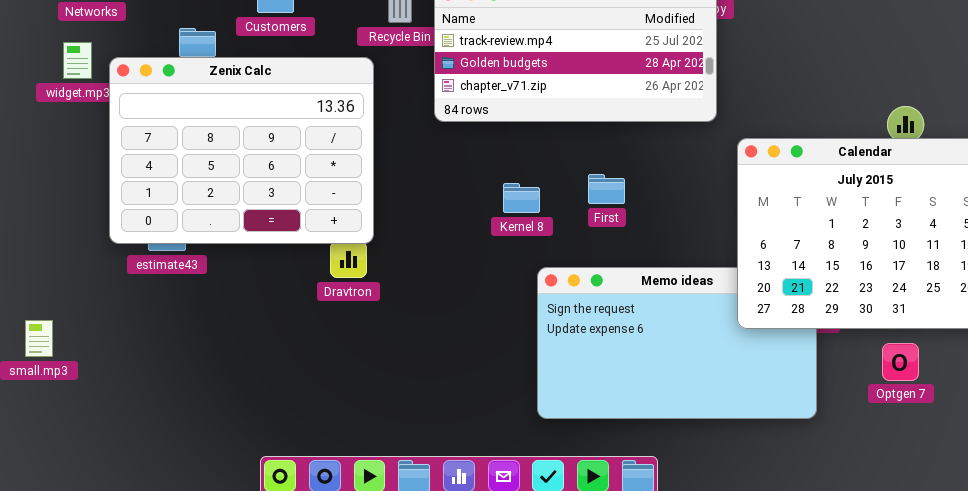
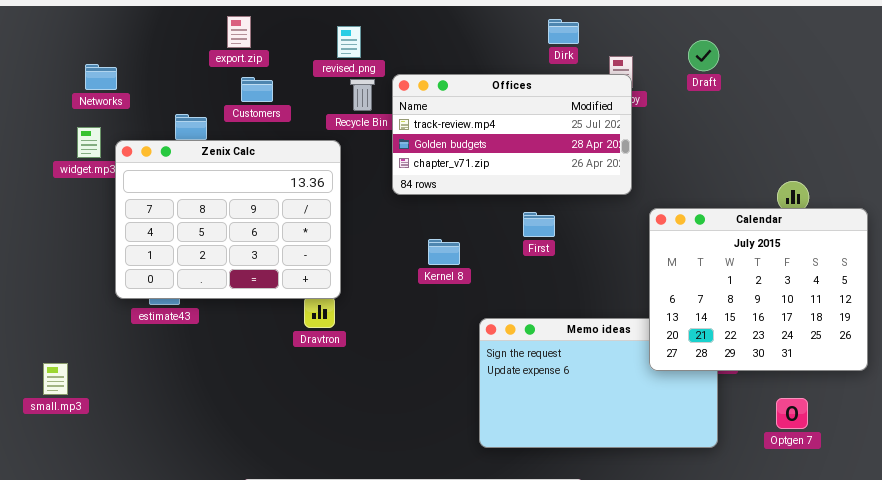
First: [588,174,625,204] -> [523,212,555,237], moved
Kernel 8: [503,183,540,213] -> [428,239,460,265], moved
Optgen 7: [882,343,919,381] -> [776,398,808,429], moved

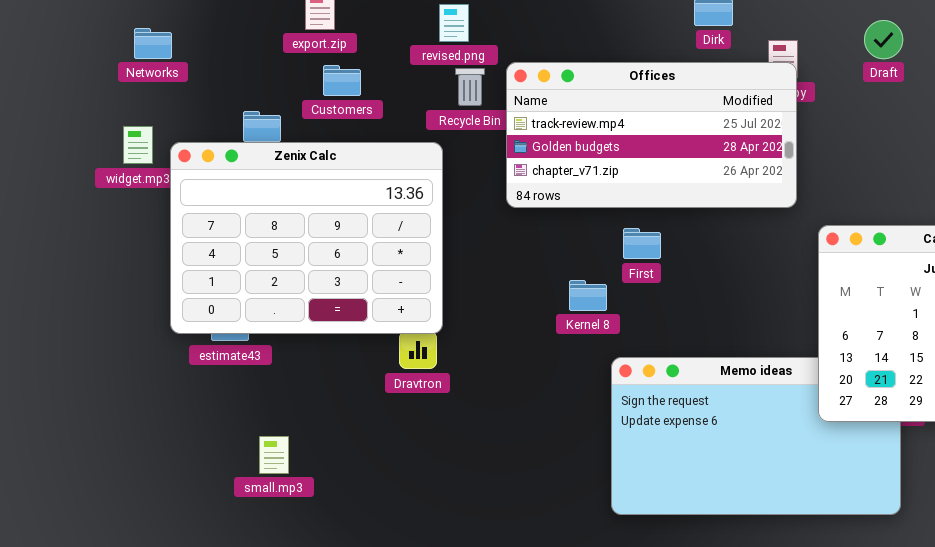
Networks: [85,64,117,90] -> [134,28,172,59], moved
First: [523,212,555,237] -> [623,228,661,259], moved
Kernel 8: [428,239,460,265] -> [569,280,607,311], moved
small.mp3: [43,363,68,395] -> [259,436,289,474], moved

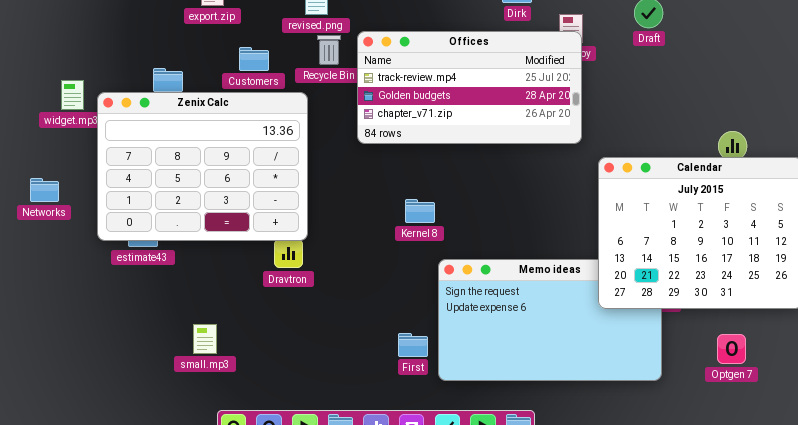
Networks: [134,28,172,59] -> [30,178,59,202], moved
Customers: [323,65,361,96] -> [239,47,269,71], moved
First: [623,228,661,259] -> [398,333,428,357], moved
small.mp3: [259,436,289,474] -> [193,324,217,354], moved

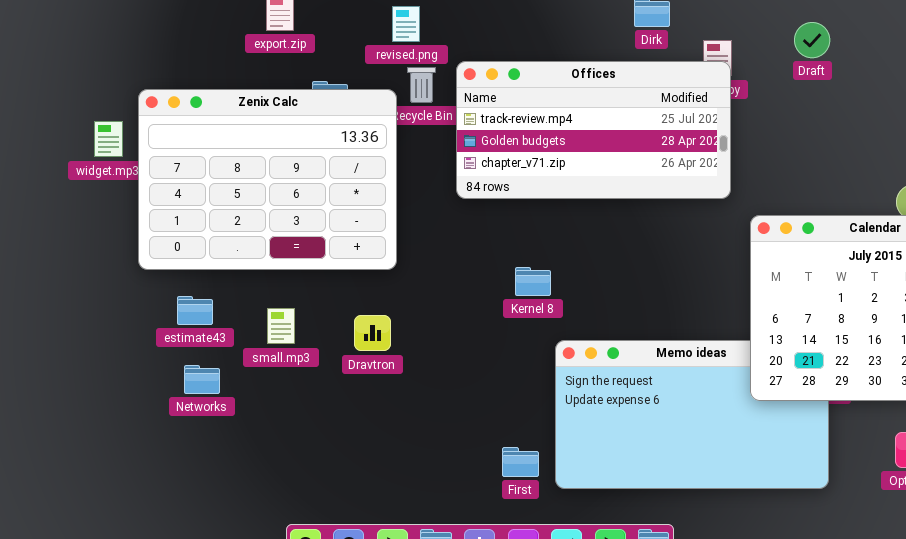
Zenix Calc: [97,92,308,241] -> [138,89,397,270], moved
Networks: [30,178,59,202] -> [184,365,220,394], moved
small.mp3: [193,324,217,354] -> [267,308,295,344], moved
First: [398,333,428,357] -> [502,447,539,477], moved

